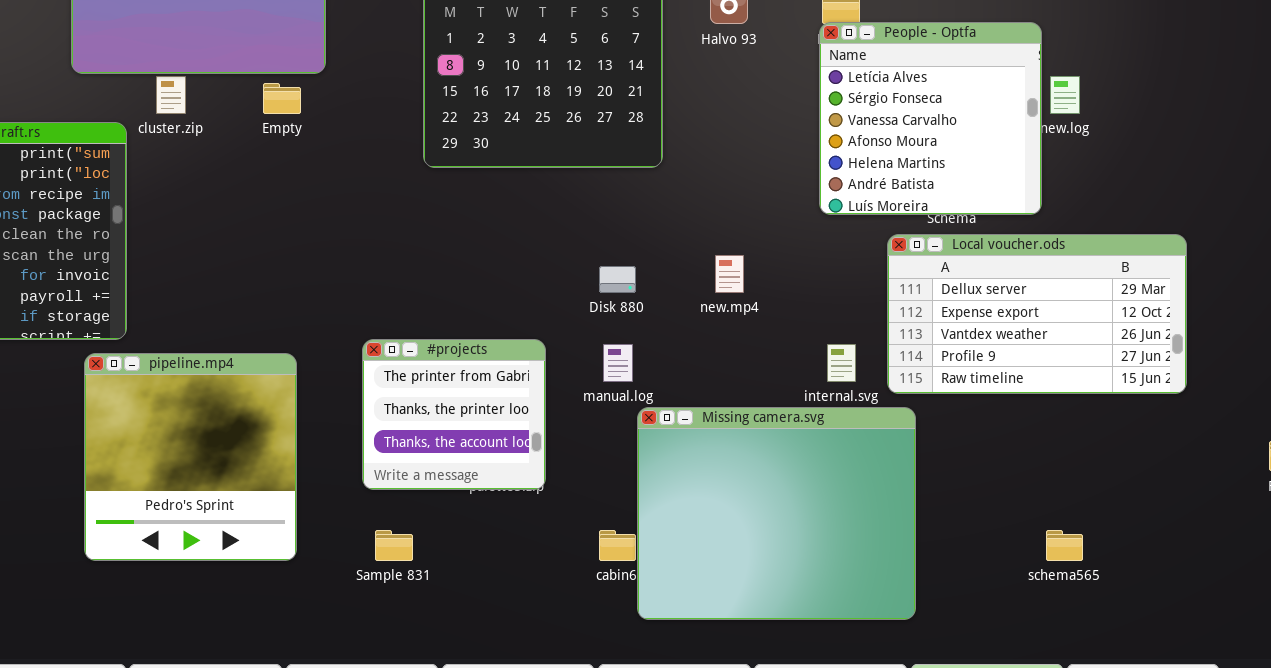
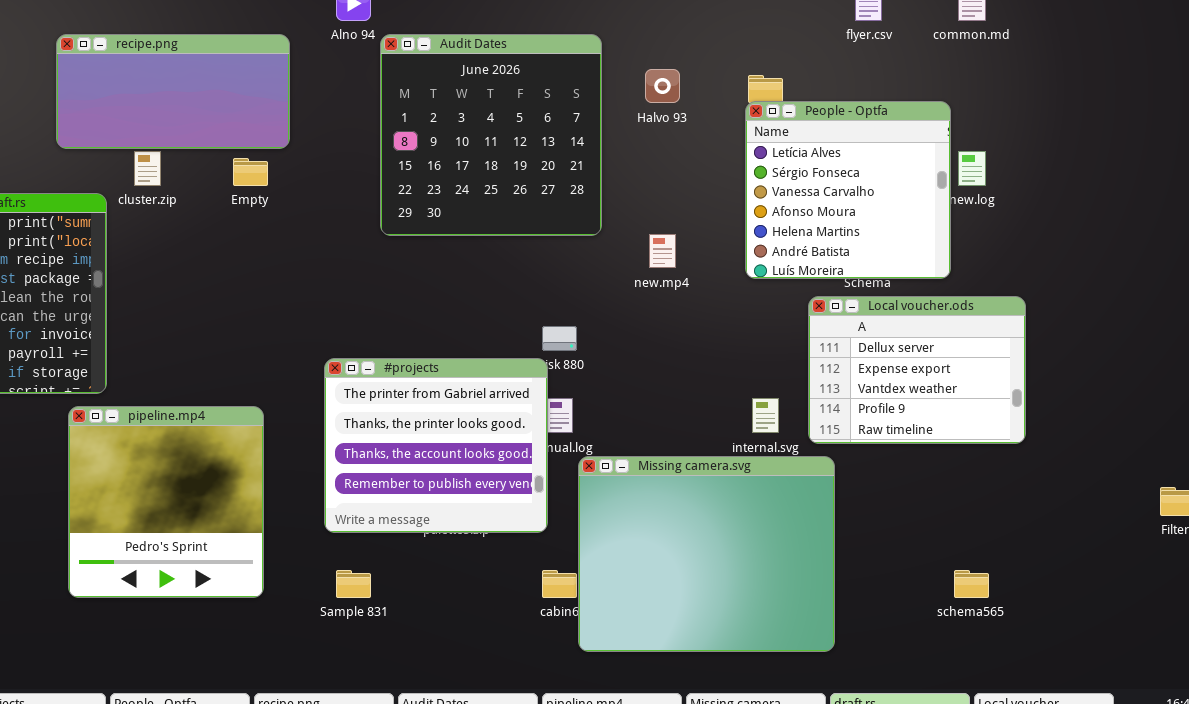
Local voucher.ods: [887,234,1187,394] -> [808,296,1026,444], resized
new.mp4: [715,255,744,293] -> [649,234,676,268], moved
#projects: [362,339,546,490] -> [324,358,548,533], resized

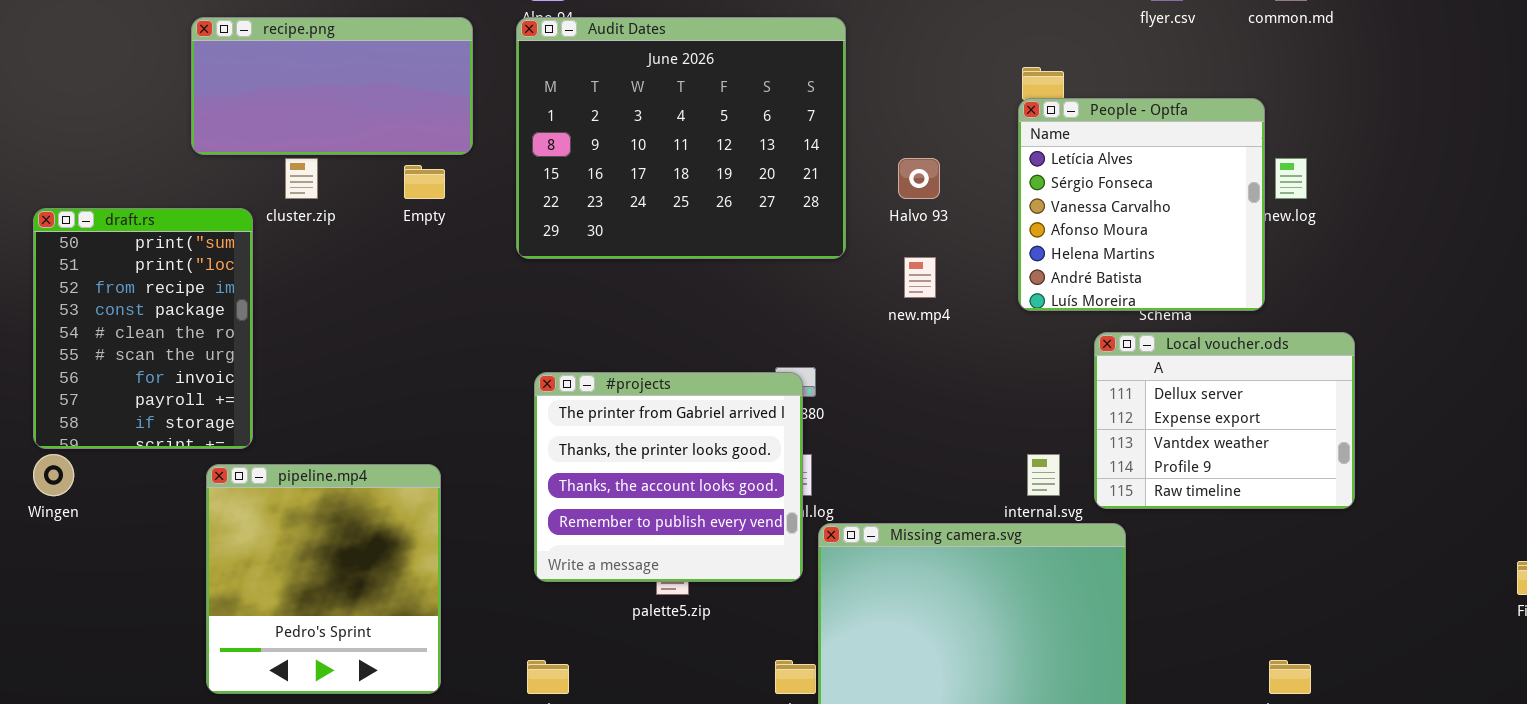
Audit Dates: [380,34,602,236] -> [516,17,846,259], resized
Halvo 93: [645,69,680,103] -> [898,158,940,199], moved
#projects: [324,358,548,533] -> [534,372,803,582], moved

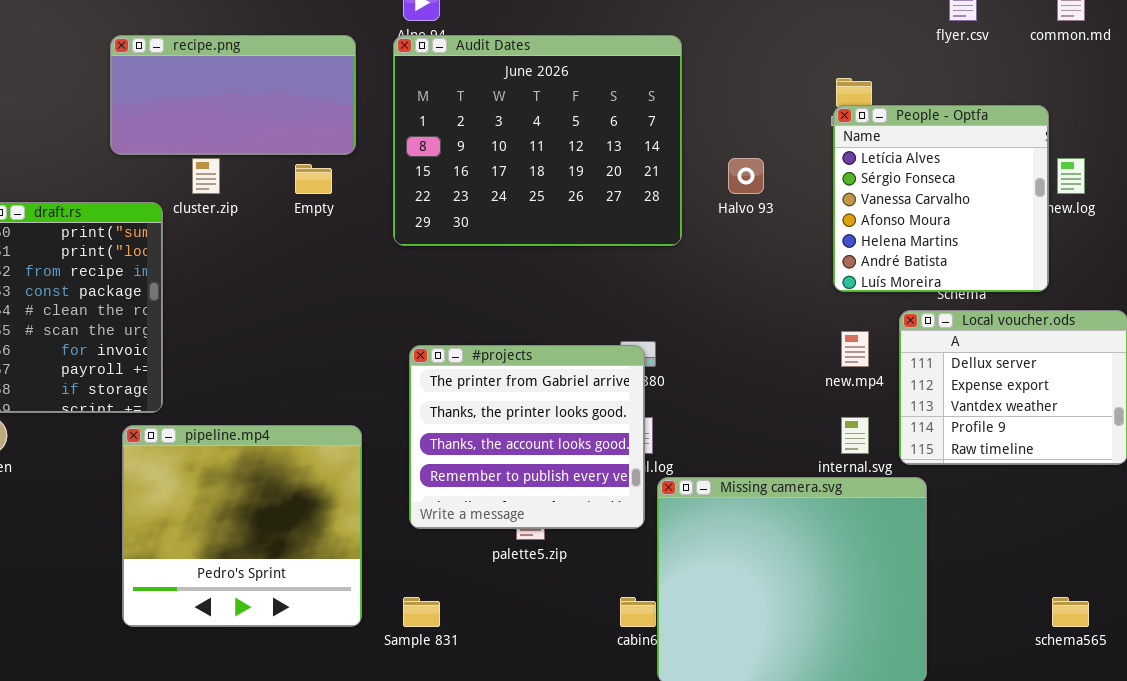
new.mp4: [904,257,936,298] -> [841,331,869,367], moved
pipeline.mp4: [206,464,441,694] -> [122,425,362,627], resized

